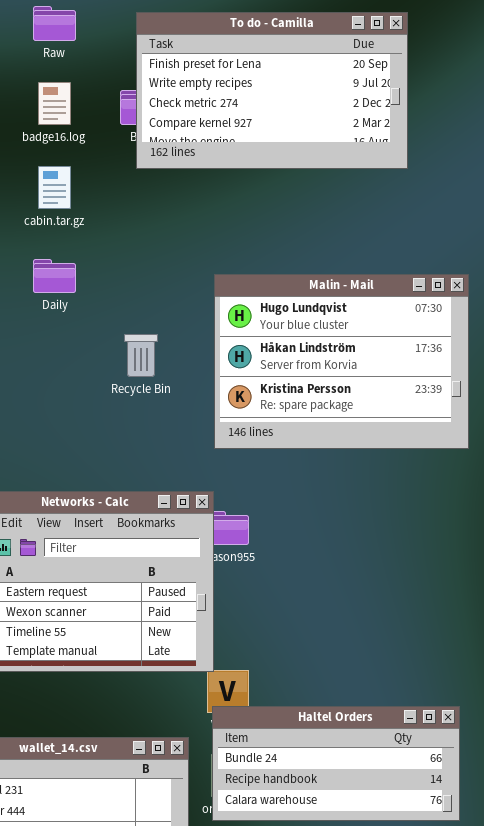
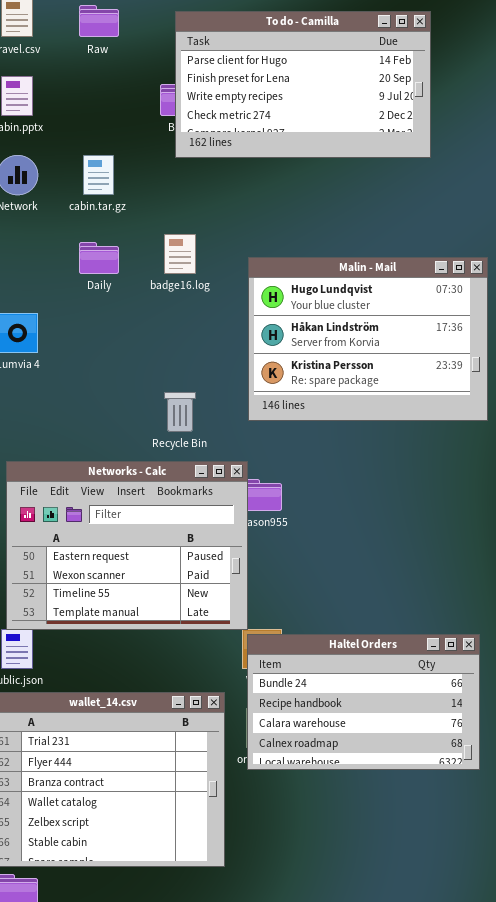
To do - Camilla: [136,12,408,169] -> [175,11,431,158], scrolled up 1 row
badge16.log: [38,82,71,125] -> [164,234,196,274], moved
Recycle Bin: [124,334,158,377] -> [164,392,196,432], moved
Haltel Orders: [212,706,460,821] -> [247,634,480,770], resized

